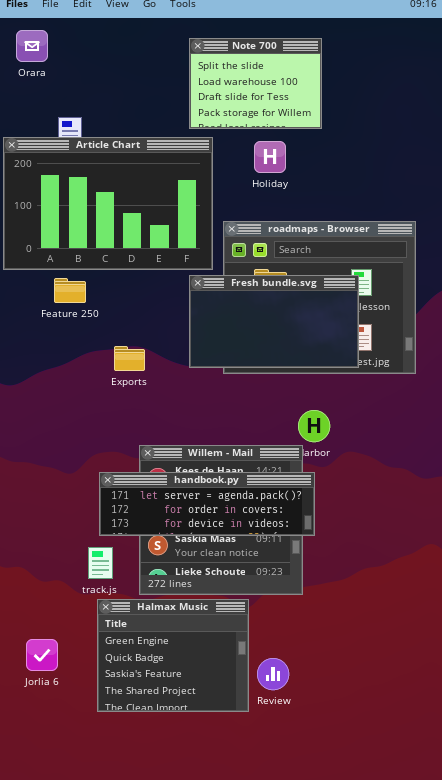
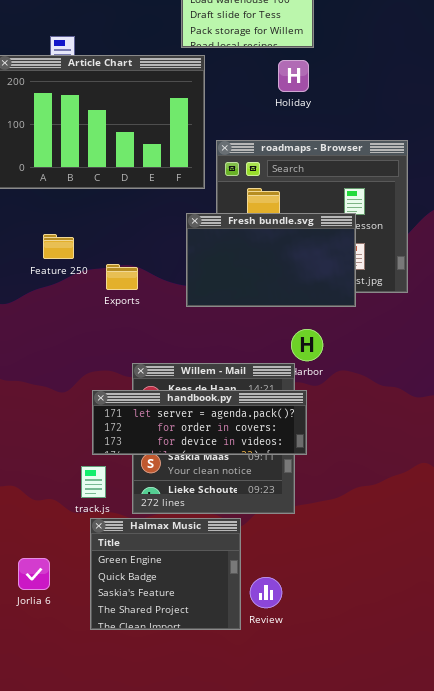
Holiday: [254,141,286,173] -> [278,60,309,92], moved
Fresh bundle.svg: [189,275,359,368] -> [186,213,356,307], moved
Feature 250: [54,278,86,303] -> [43,234,74,259], moved

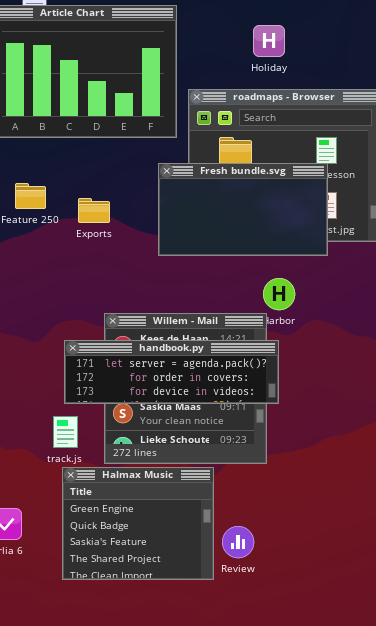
Holiday: [278,60,309,92] -> [253,25,285,57], moved
Exports: [106,264,138,290] -> [78,198,110,223], moved

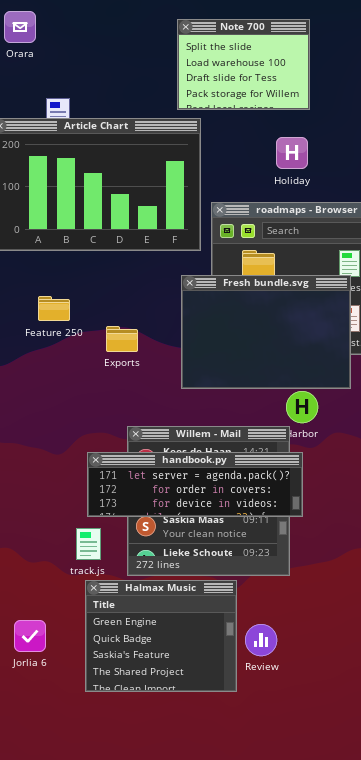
Fresh bundle.svg: [158,163,328,256] -> [181,275,351,389], resized
Exports: [78,198,110,223] -> [106,326,138,352], moved
Review: [222,526,254,558] -> [245,624,277,656], moved

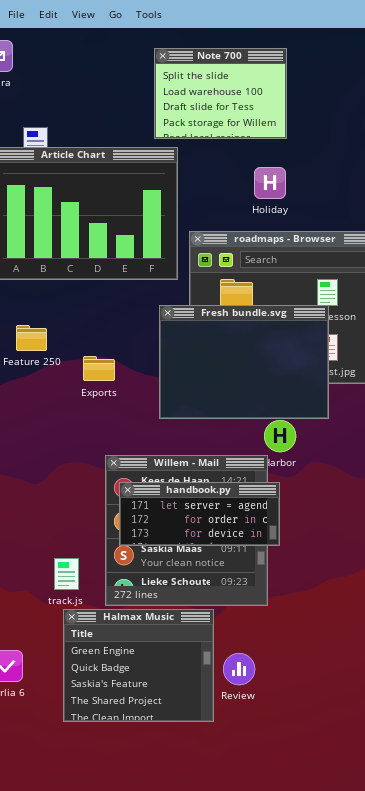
handbook.py: [87,452,303,517] -> [119,482,280,546], resized

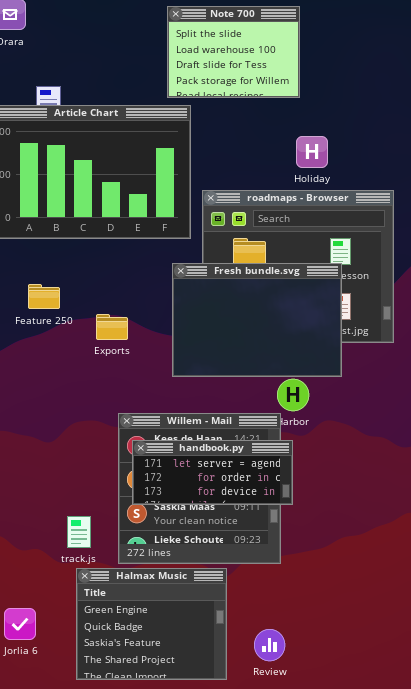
Holiday: [254,167,286,199] -> [296,136,328,168], moved
Review: [223,653,255,685] -> [254,629,285,661], moved

